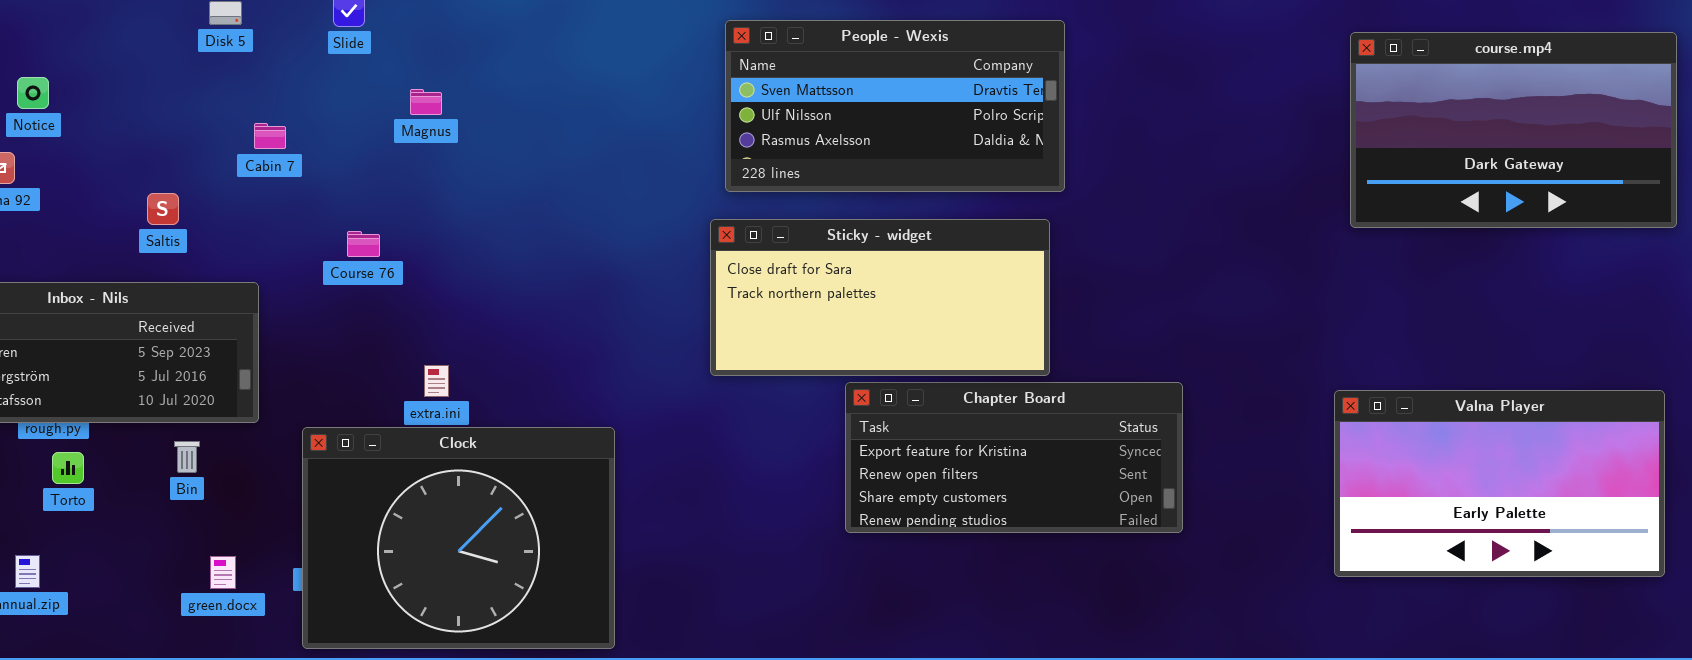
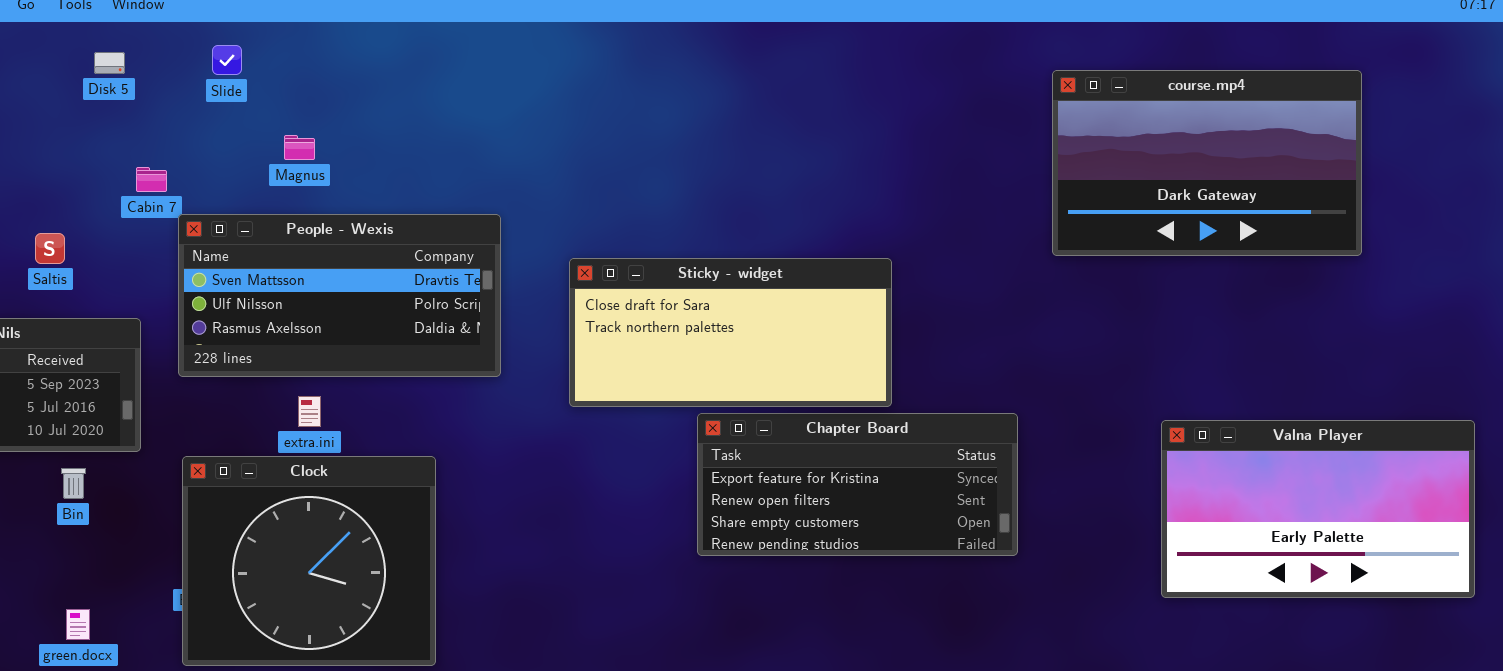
People - Wexis: [725,20,1065,192] -> [178,214,501,377], moved
course.mp4: [1350,32,1677,228] -> [1052,70,1362,256], moved
Clock: [302,427,615,649] -> [182,456,436,666], resized
green.docx: [210,556,236,589] -> [66,609,90,640], moved

